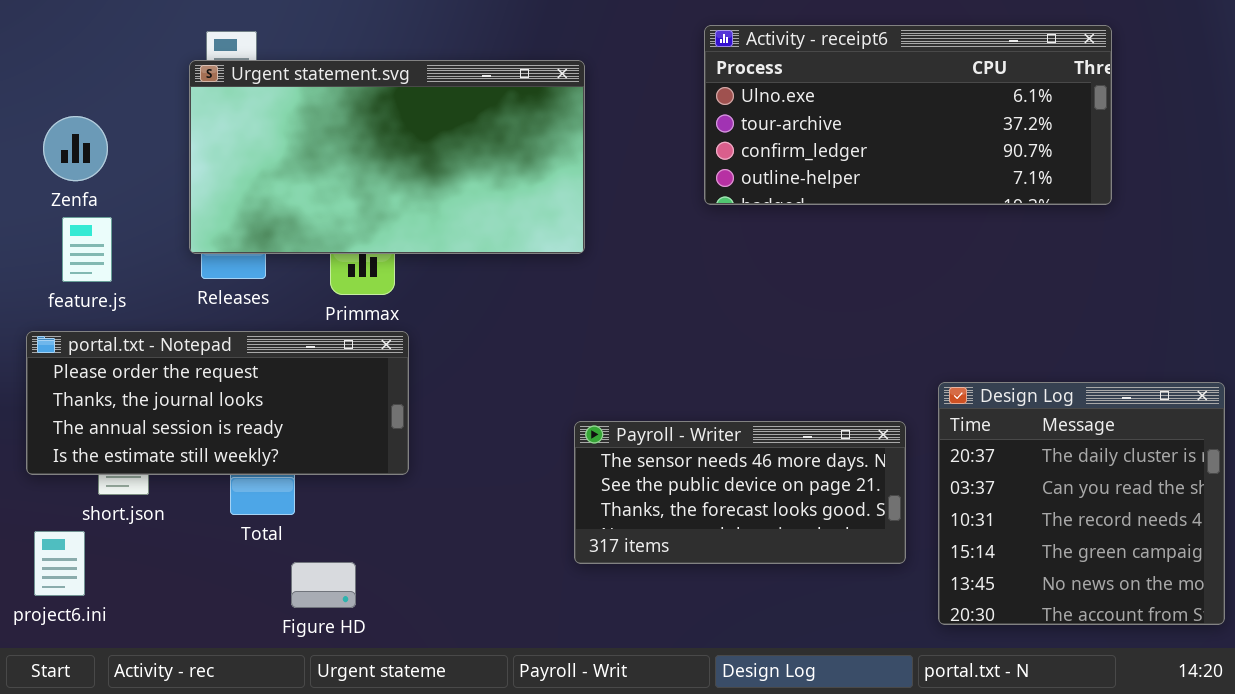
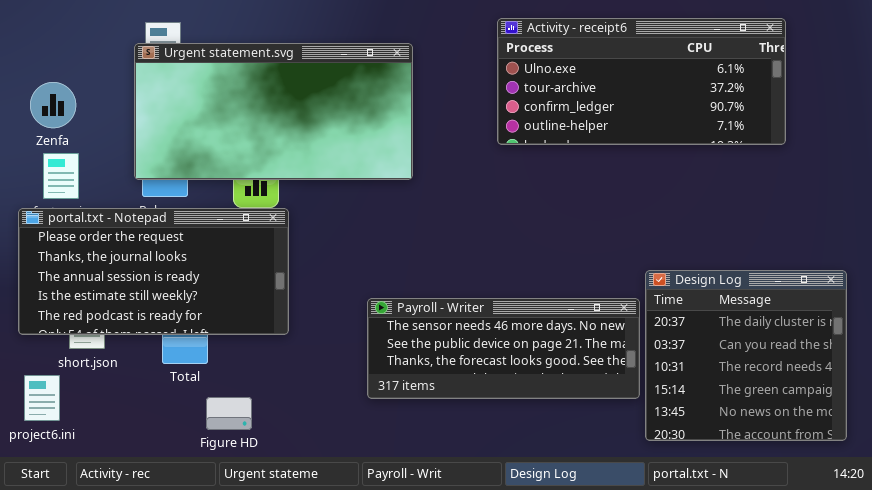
portal.txt - Notepad: [26,331,409,475] -> [18,208,289,335], resized
Design Log: [938,382,1225,625] -> [645,270,847,441], moved
Payroll - Writer: [574,421,906,564] -> [367,298,640,399], resized

